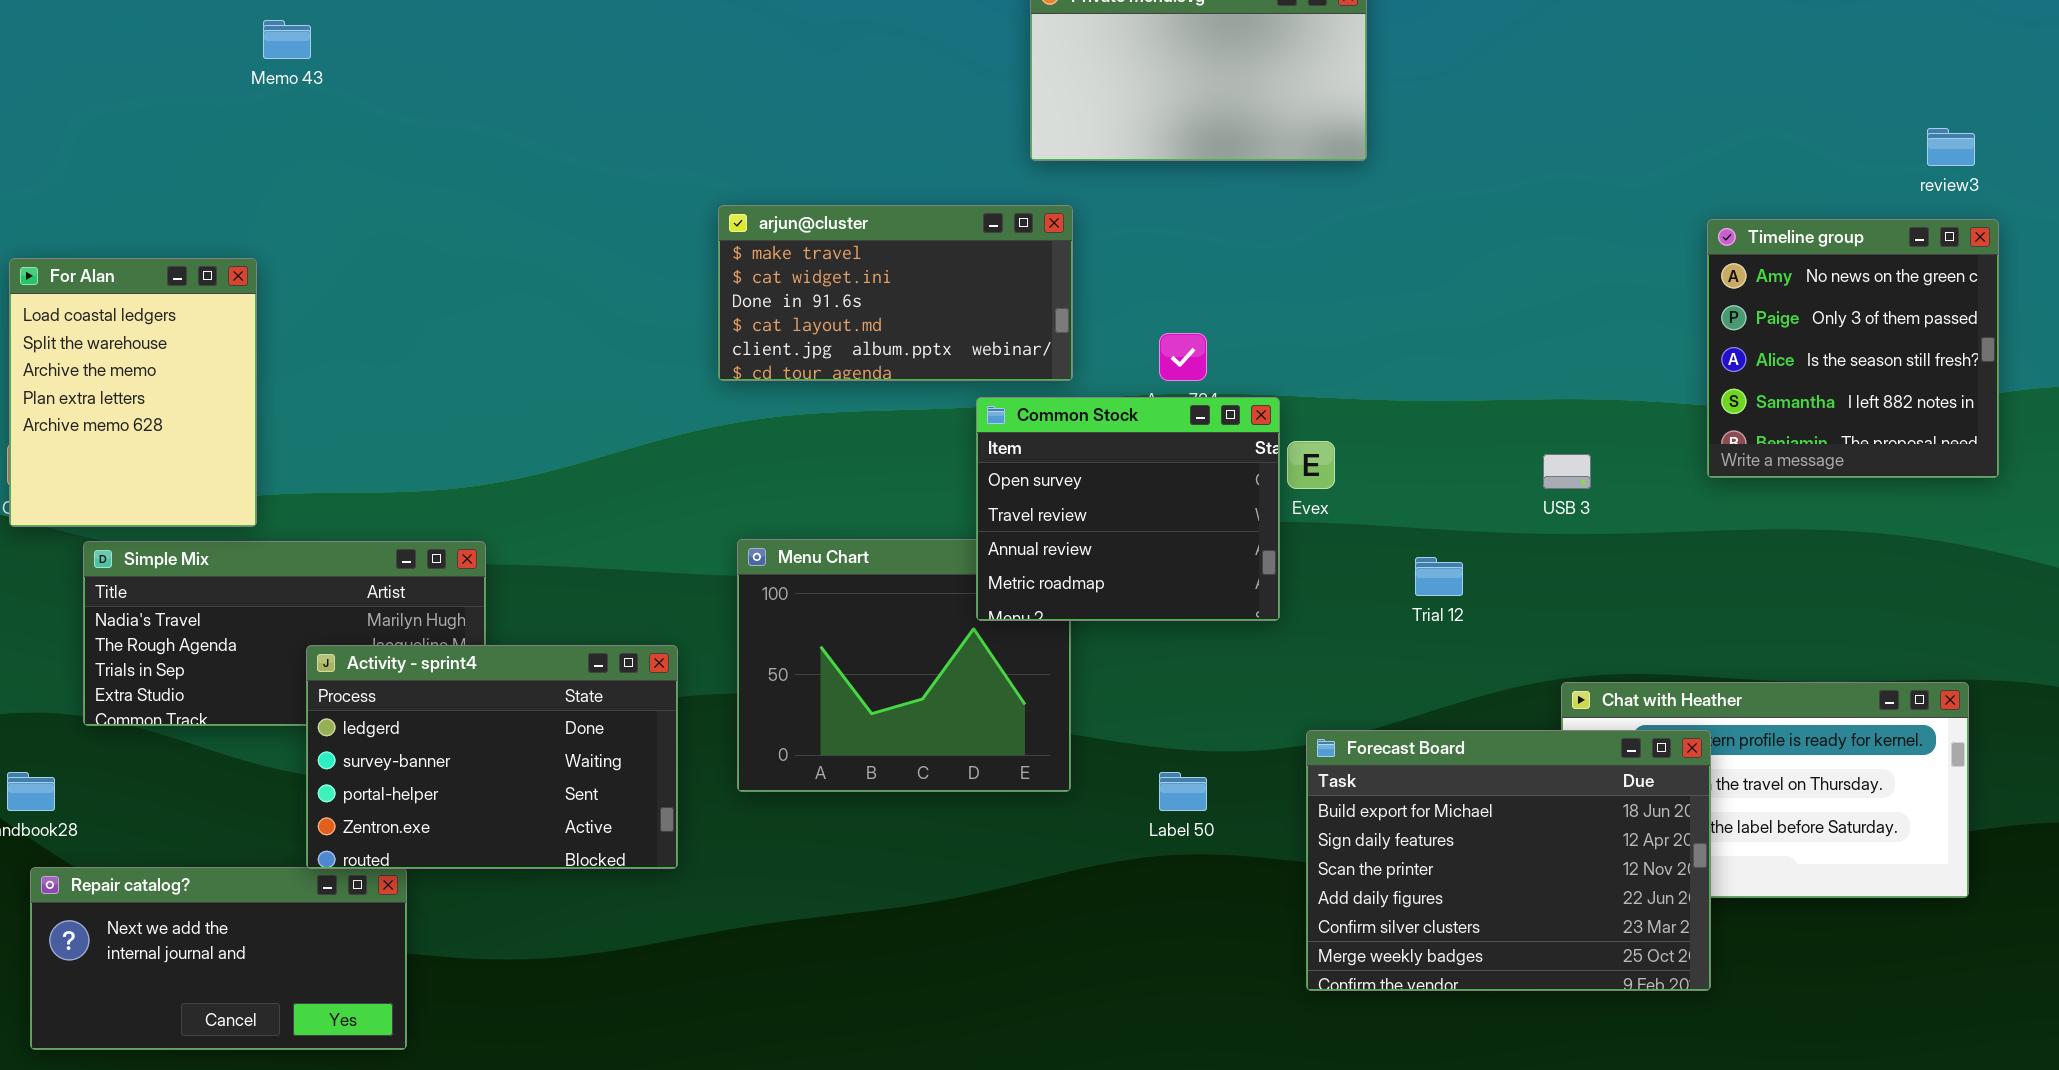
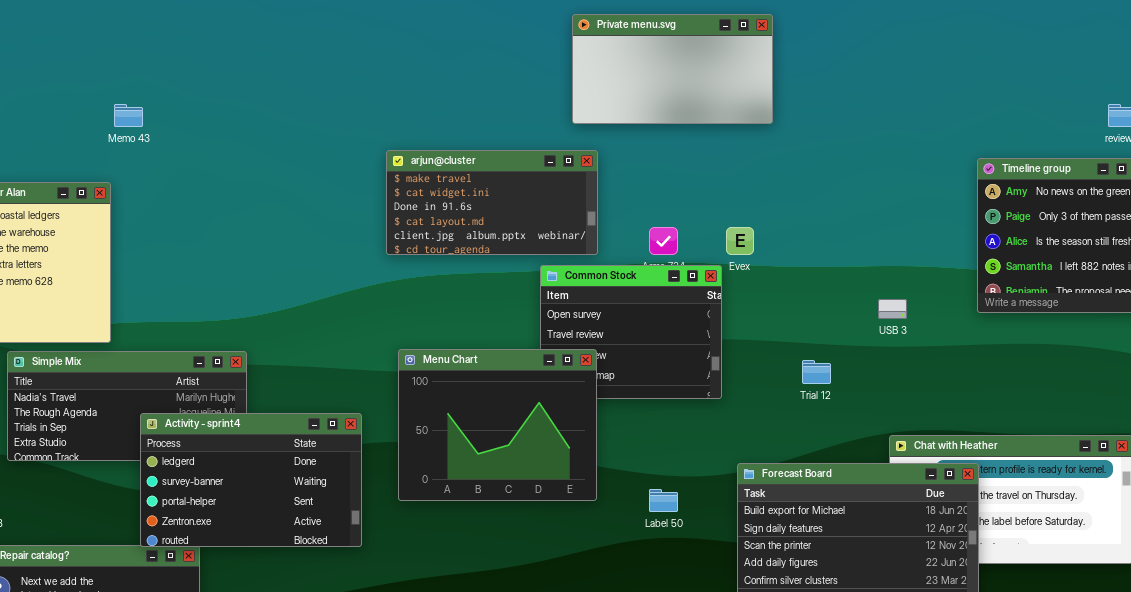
Memo 43: [263,20,311,59] -> [114,104,143,127], moved
Evex: [1287,441,1335,489] -> [726,227,754,255], moved
Menu Chart: [737,539,1071,792] -> [398,349,597,501], raised

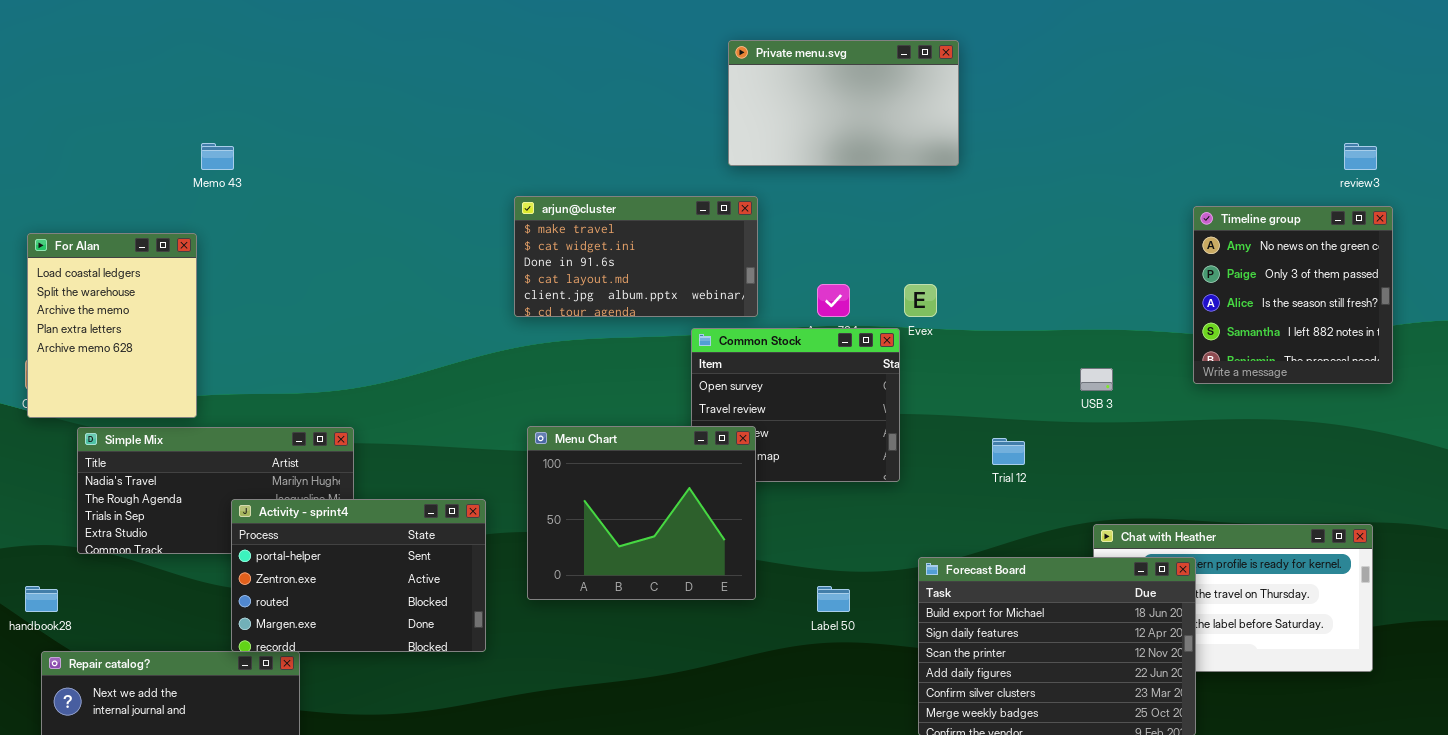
Activity - sprint4: [140,413,362,547] -> [231,499,486,652], scrolled down 2 rows

